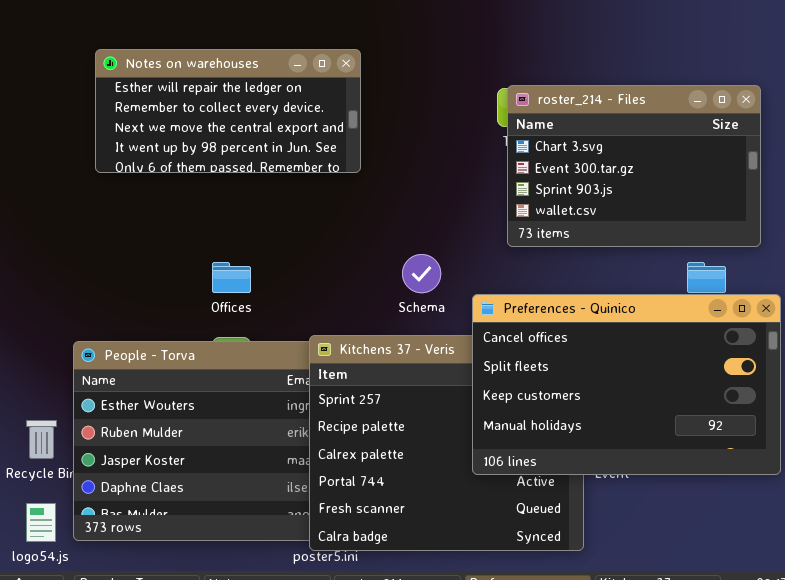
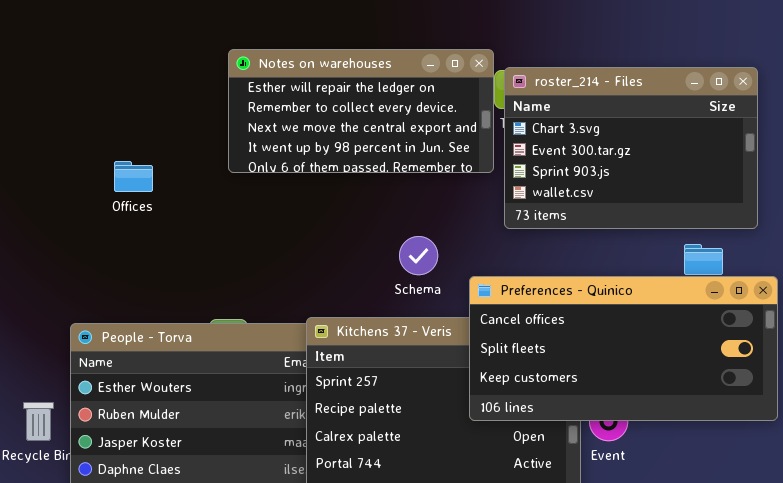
Notes on warehouses: [95,49,361,173] -> [228,49,494,173], moved
Offices: [212,262,251,293] -> [114,161,153,192], moved
Preferences - Quinico: [472,294,781,475] -> [469,276,778,421], resized

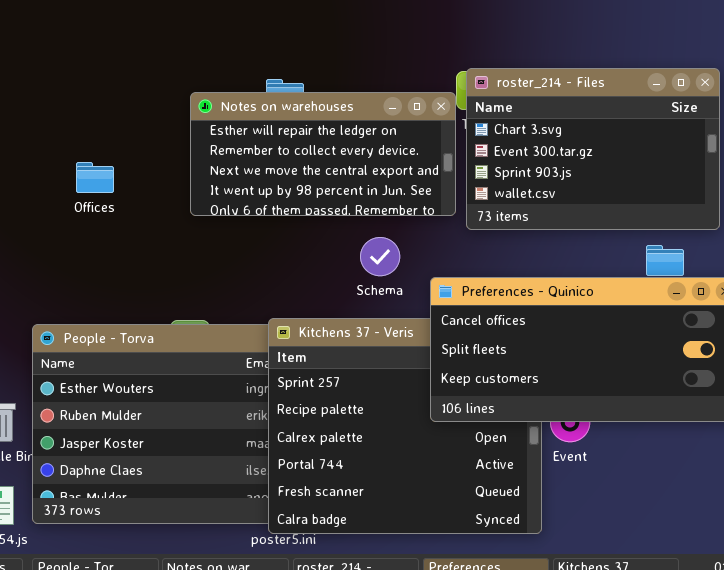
Notes on warehouses: [228,49,494,173] -> [190,92,456,216], moved

